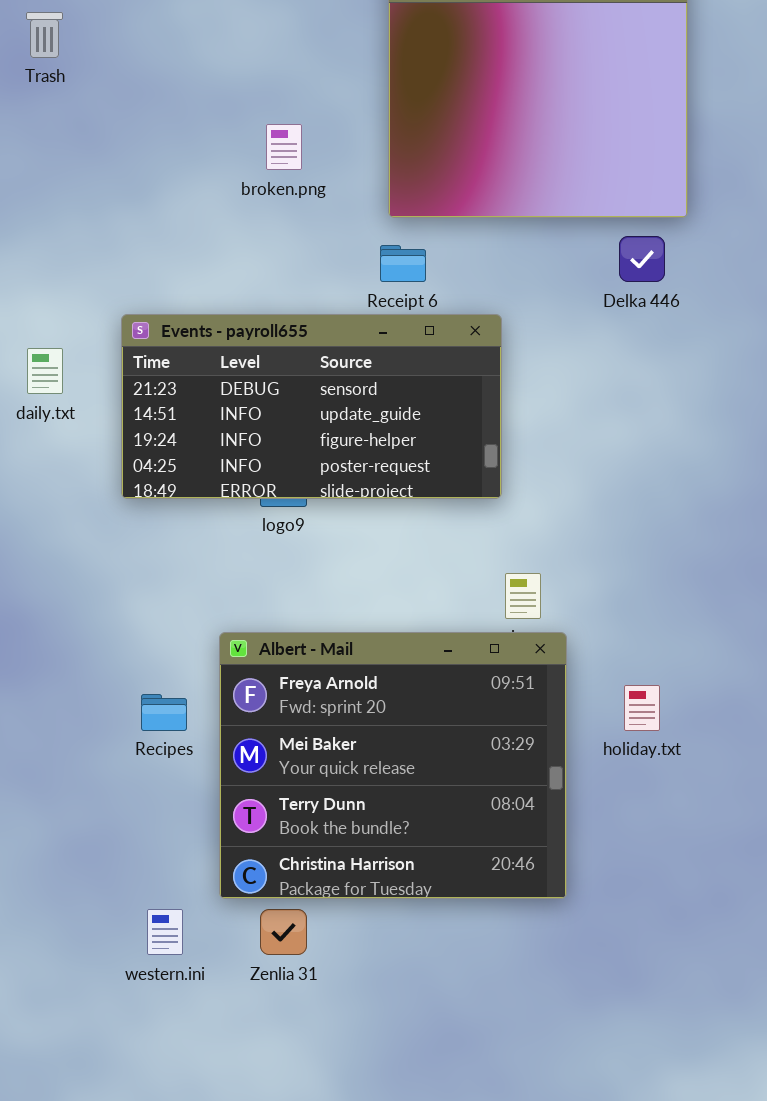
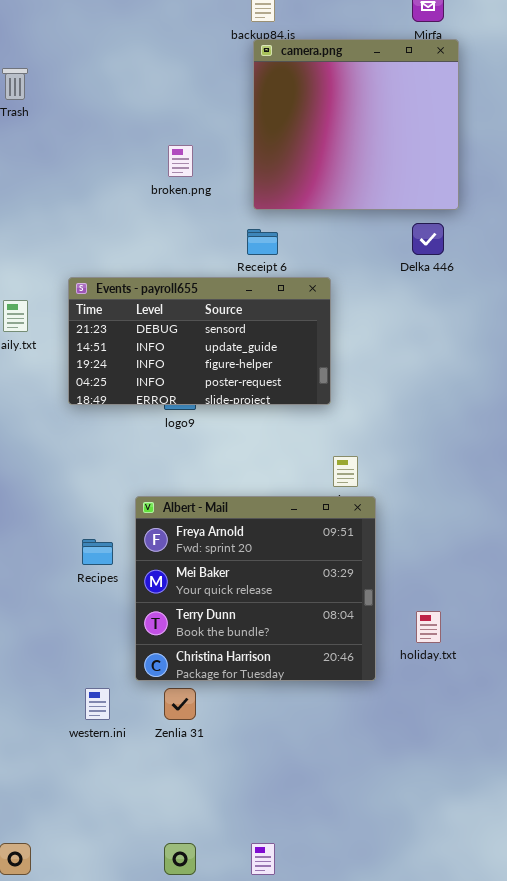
holiday.txt: [624,685,660,731] -> [416,611,441,643], moved

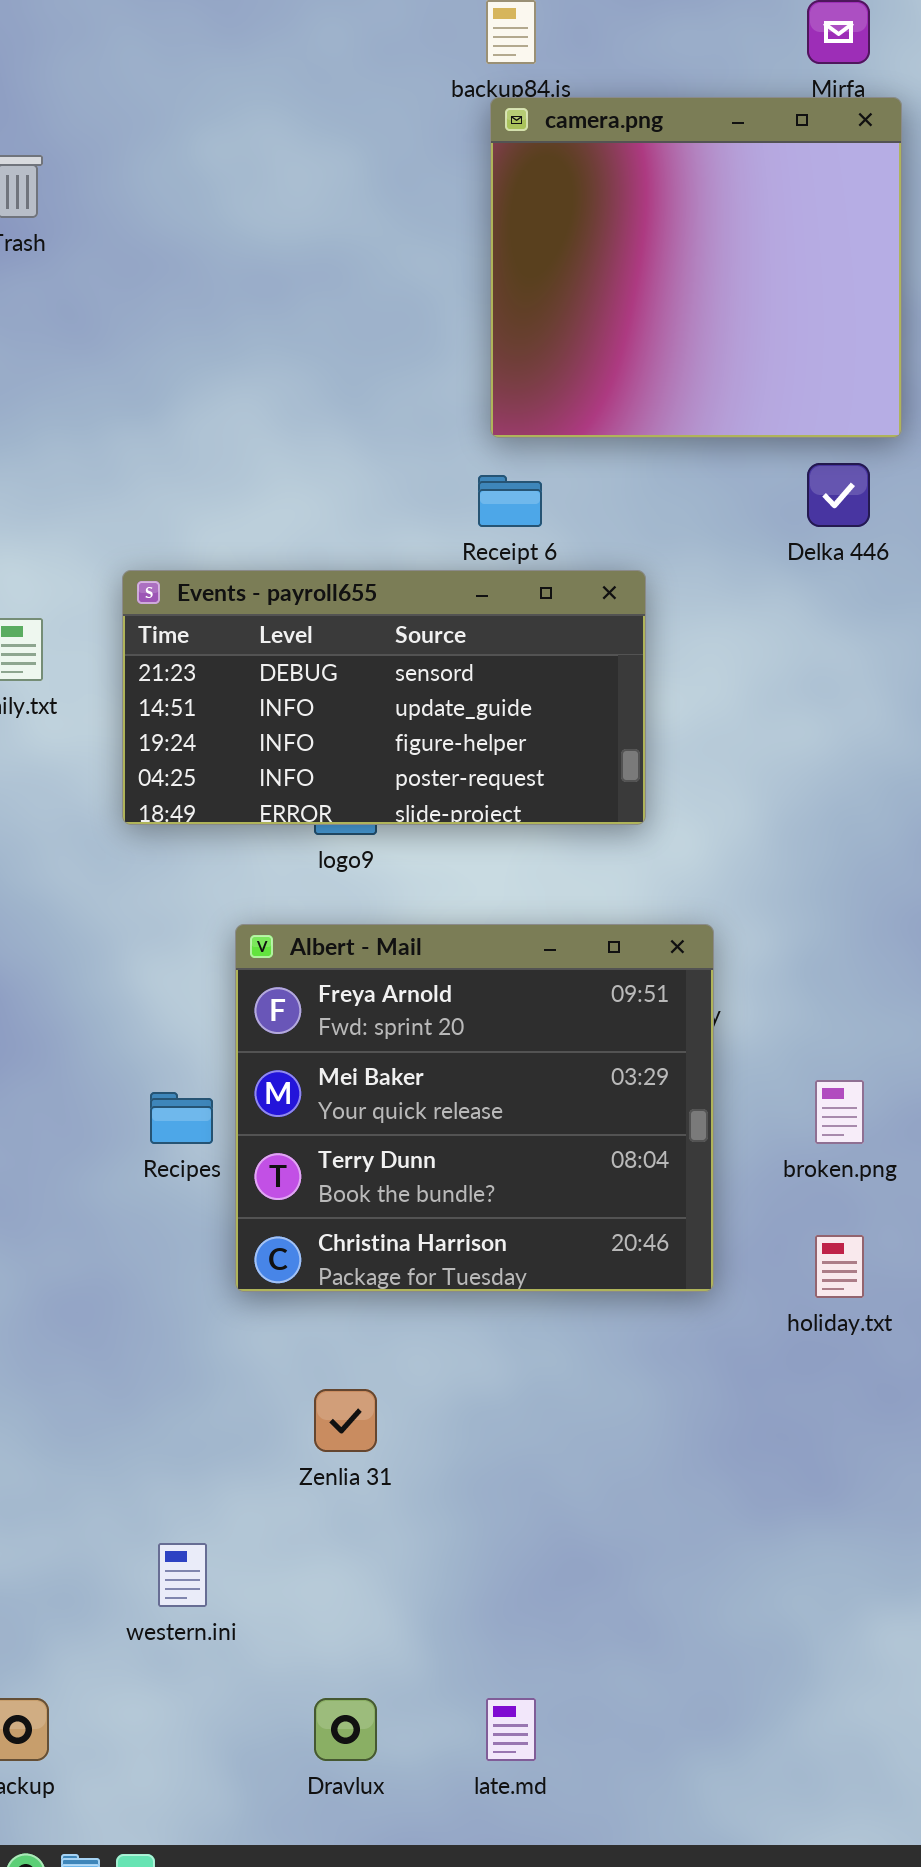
broken.png: [168,145,193,177] -> [815,1080,864,1144], moved
Albert - Mail: [135,496,376,681] -> [235,924,714,1292], moved
western.ini: [85,688,110,720] -> [158,1543,207,1607], moved

